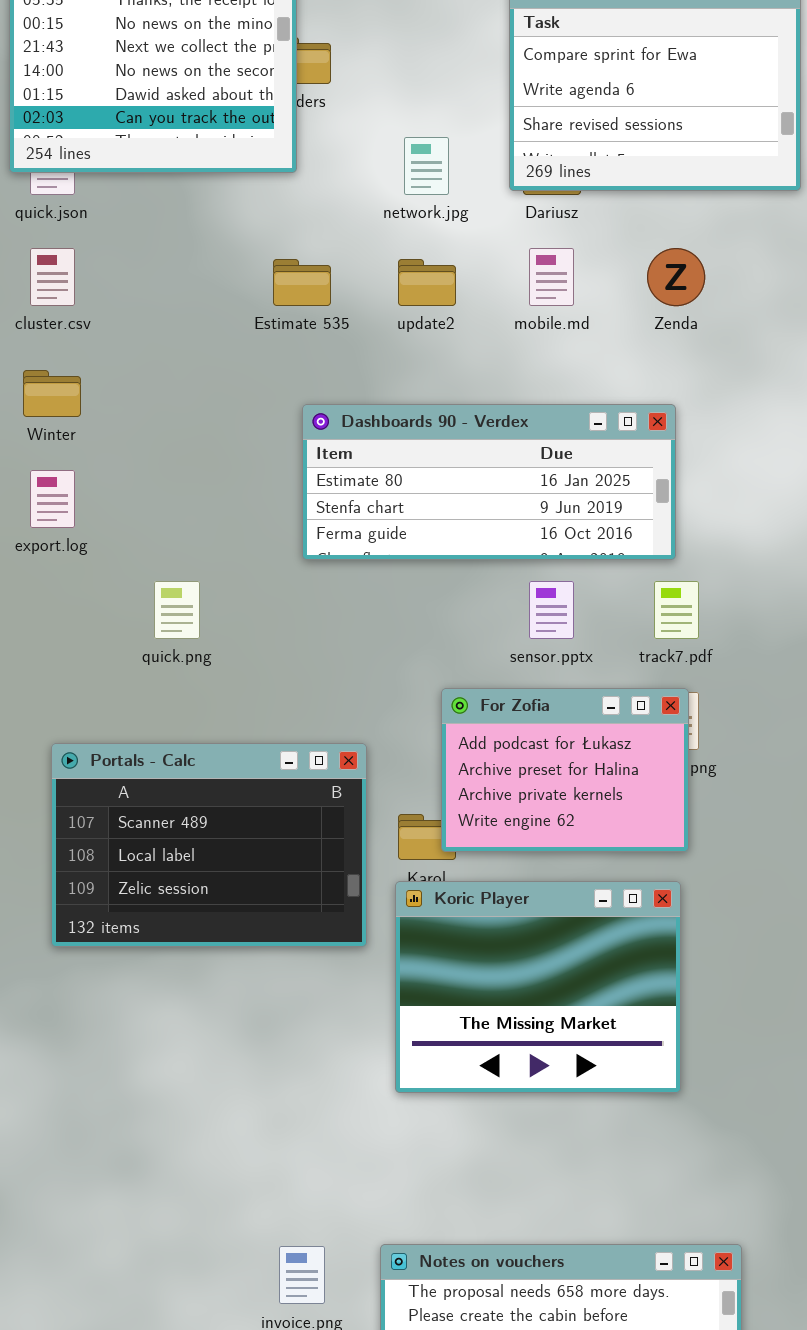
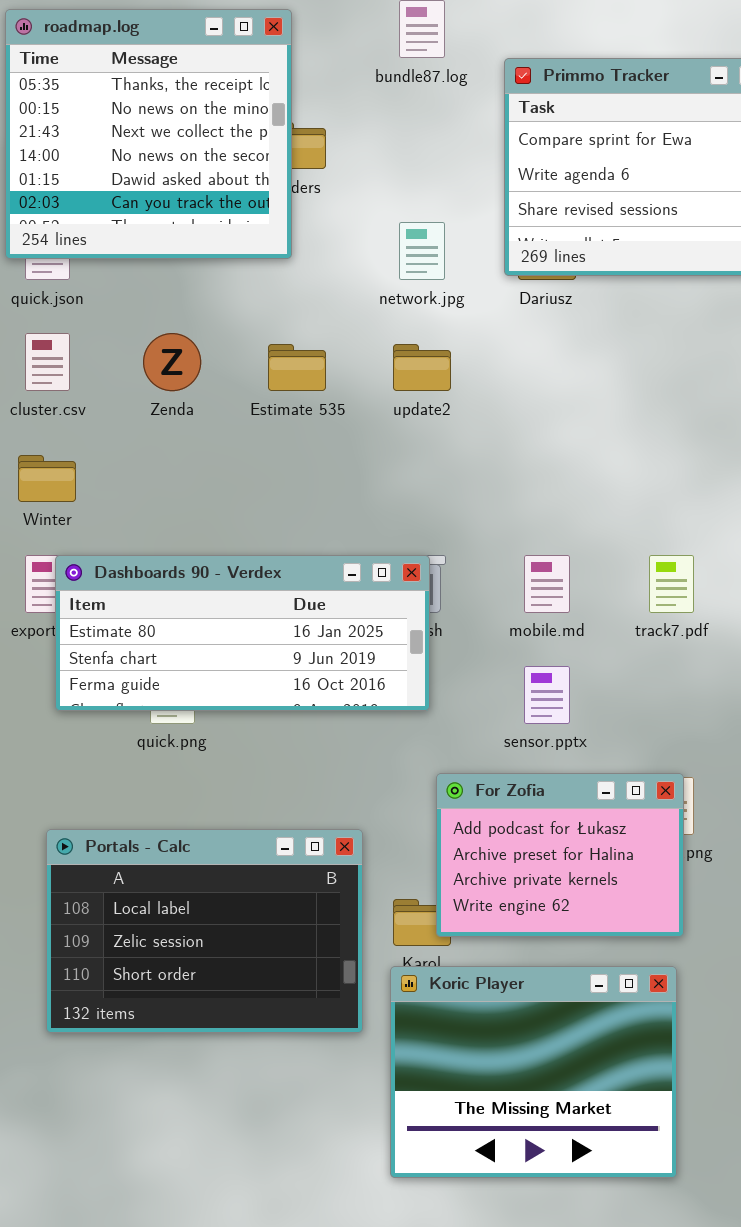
mobile.md: [529,248,574,306] -> [524,555,570,613], moved
Zenda: [647,248,705,306] -> [143,333,201,391], moved
Dashboards 90 - Verdex: [302,404,676,560] -> [55,555,430,711], moved
track7.pdf: [654,581,699,639] -> [649,555,694,613], moved
Portals - Calc: [51,743,367,947] -> [46,829,363,1033], scrolled down 1 row

